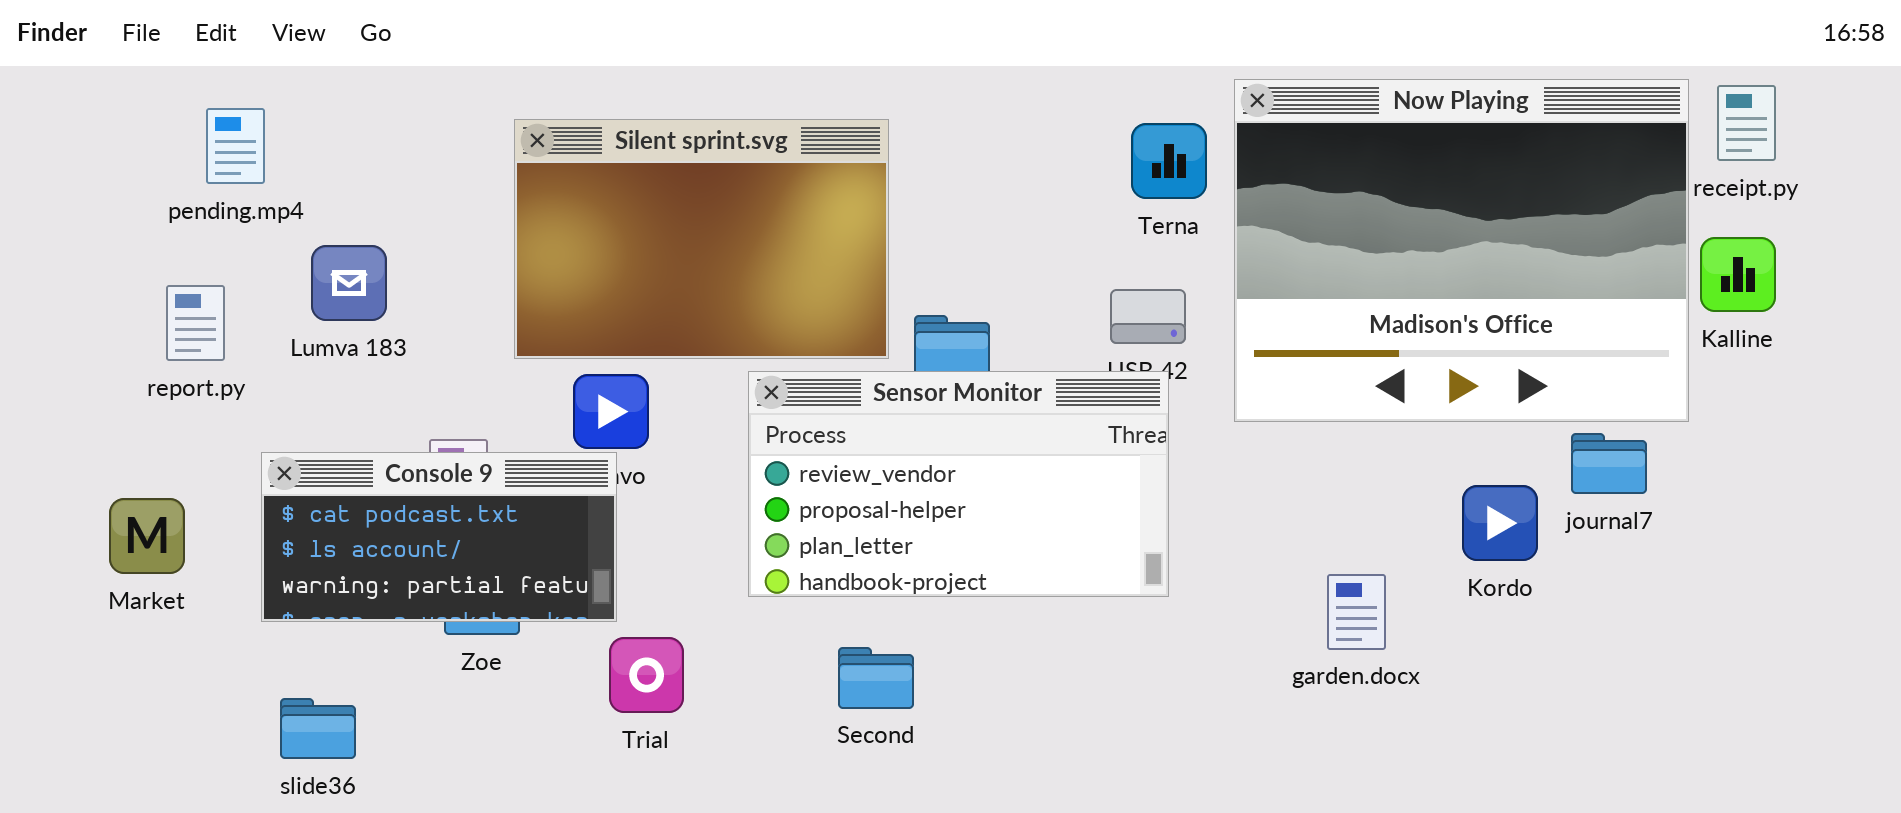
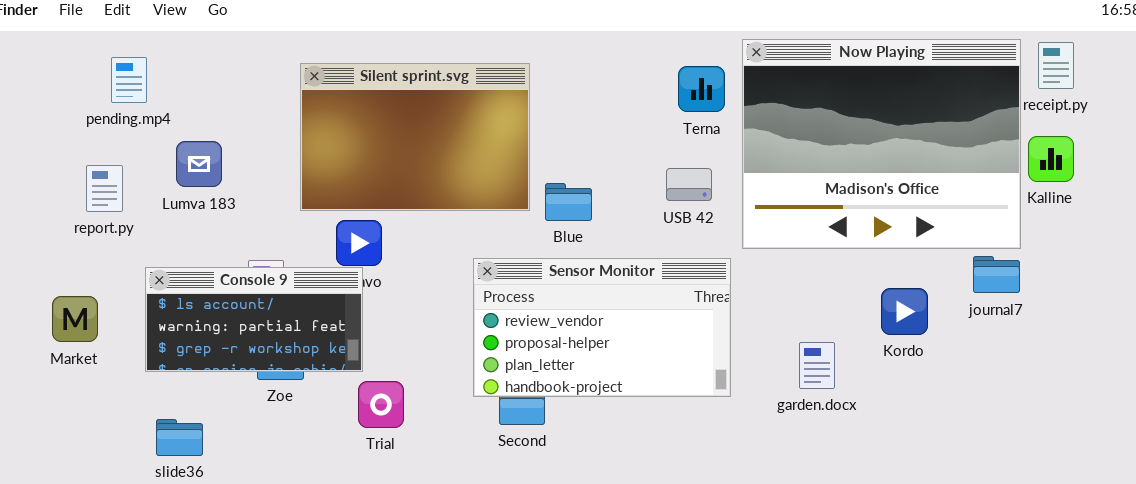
Sensor Monitor: [748,371,1169,597] -> [473,258,731,397], moved
journal7: [1571,433,1647,494] -> [973,256,1020,293], moved
Console 9: [261,452,617,622] -> [145,267,363,372], scrolled down 1 row

